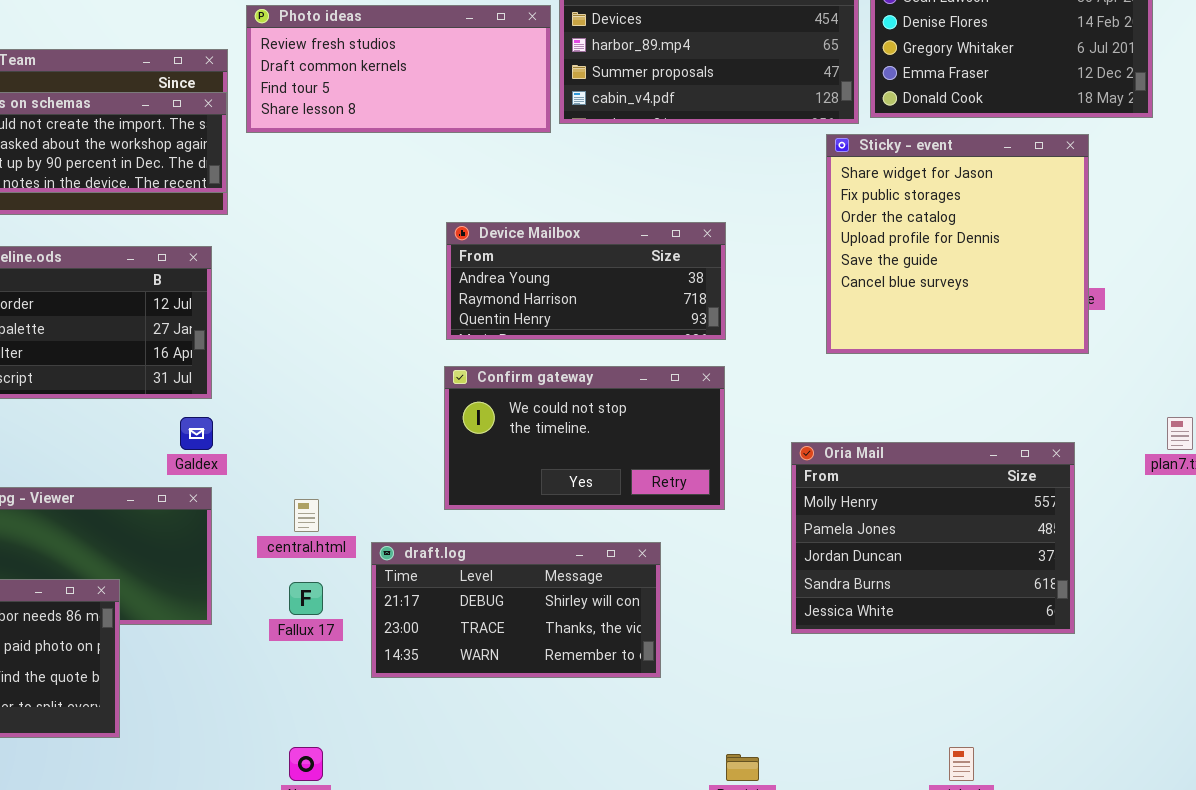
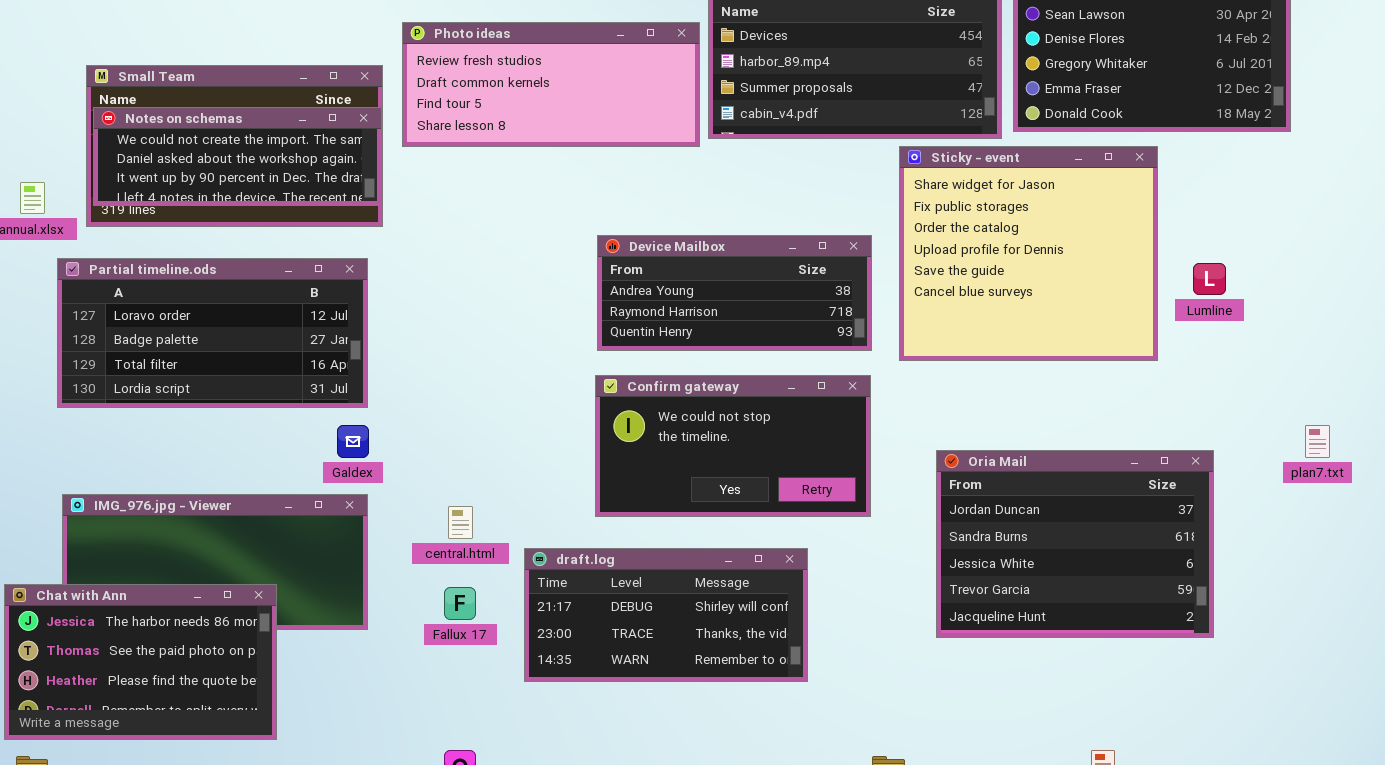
Sticky - event: [826,134,1089,354] -> [899,146,1158,361], moved
Oria Mail: [791,442,1075,634] -> [936,450,1214,638], scrolled down 2 rows

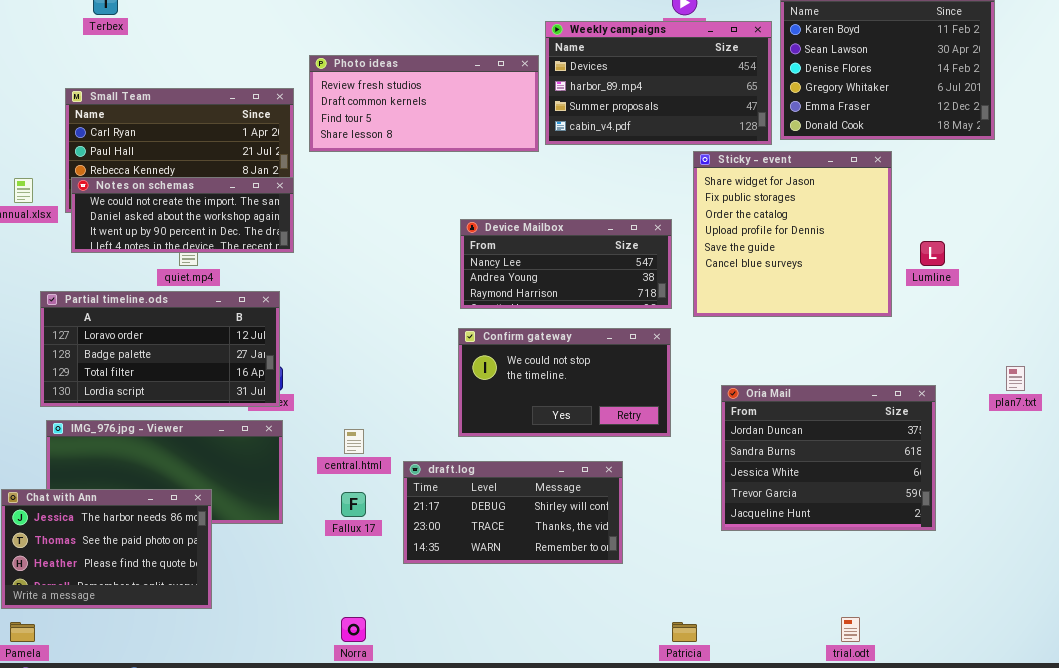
Notes on schemas: [93,107,382,206] -> [71,177,294,253], moved
Device Mailbox: [597,235,872,351] -> [460,219,672,309], scrolled up 1 row
Partial timeline.ods: [57,258,368,408] -> [40,291,280,407], moved

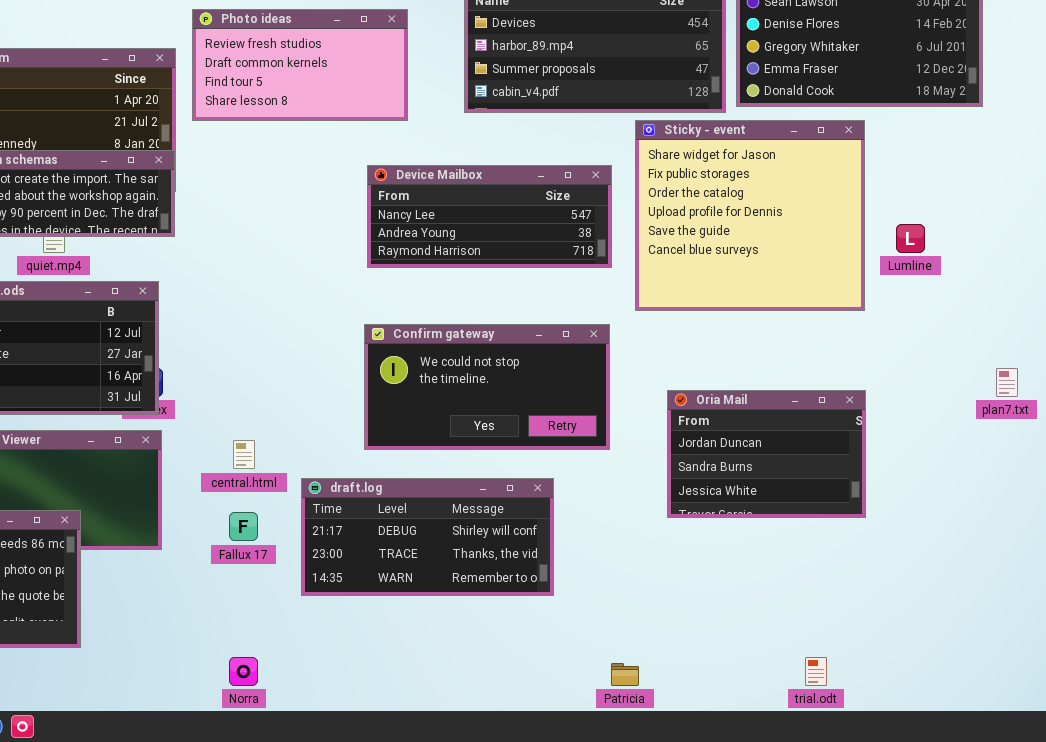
Photo ideas: [309,55,539,152] -> [192,9,408,121], resized
Device Mailbox: [460,219,672,309] -> [367,165,612,268], moved
Oria Mail: [721,385,936,531] -> [667,390,866,518], resized

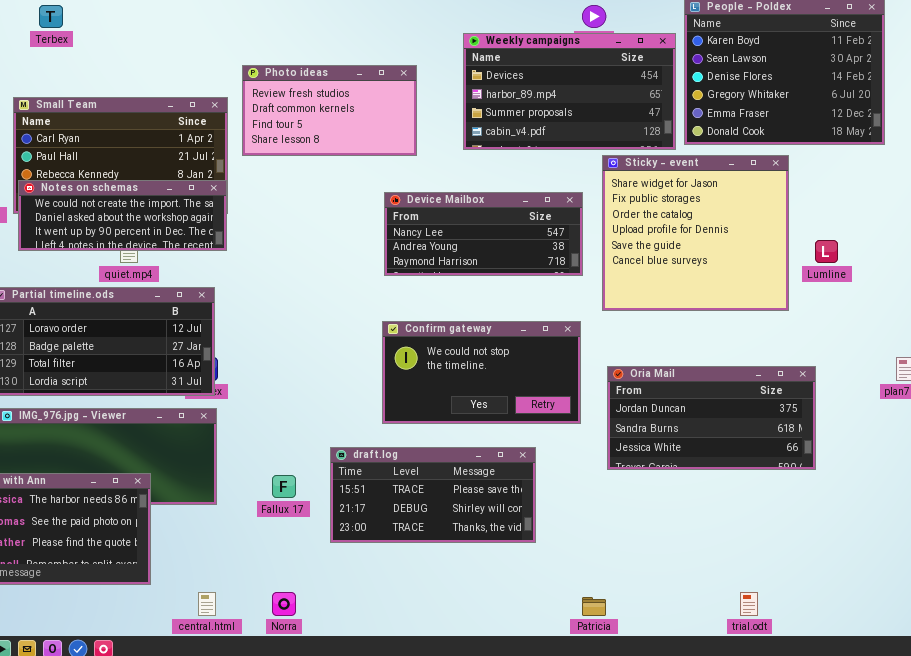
Oria Mail: [667,390,866,518] -> [607,366,816,470], moved, resized
central.html: [233,440,255,469] -> [198,592,216,616], moved
draft.log: [301,478,554,596] -> [330,447,536,543], scrolled up 1 row

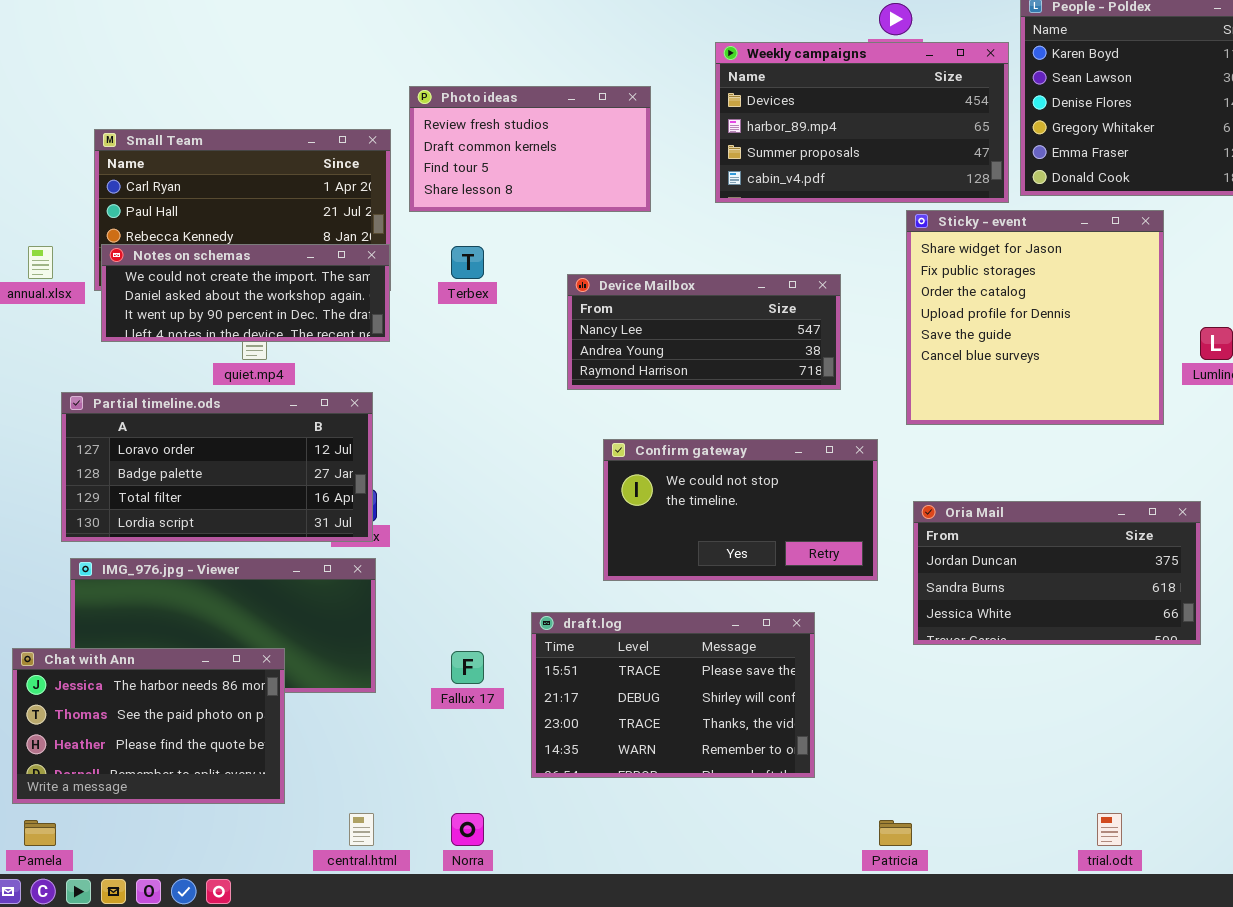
Terbex: [39,5,63,28] -> [451,246,484,279], moved
Device Mailbox: [384,192,583,276] -> [567,274,841,390], moved
draft.log: [330,447,536,543] -> [531,612,815,778], resized

